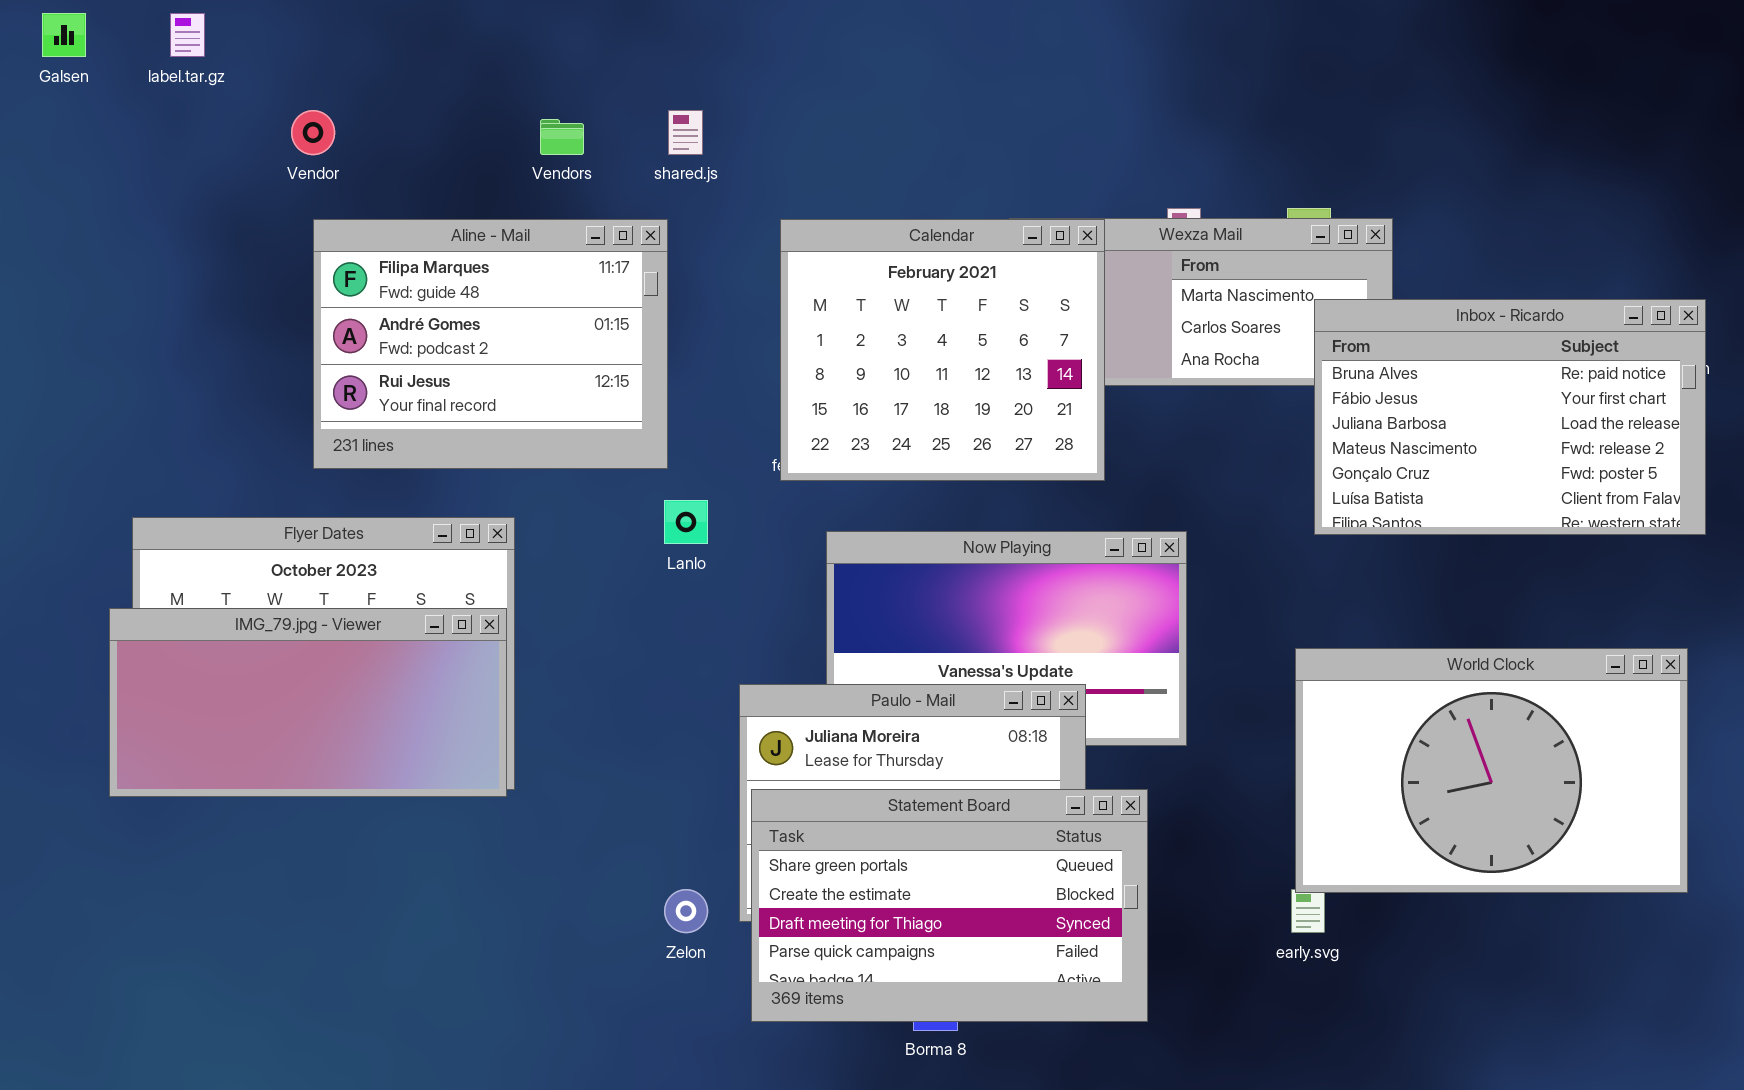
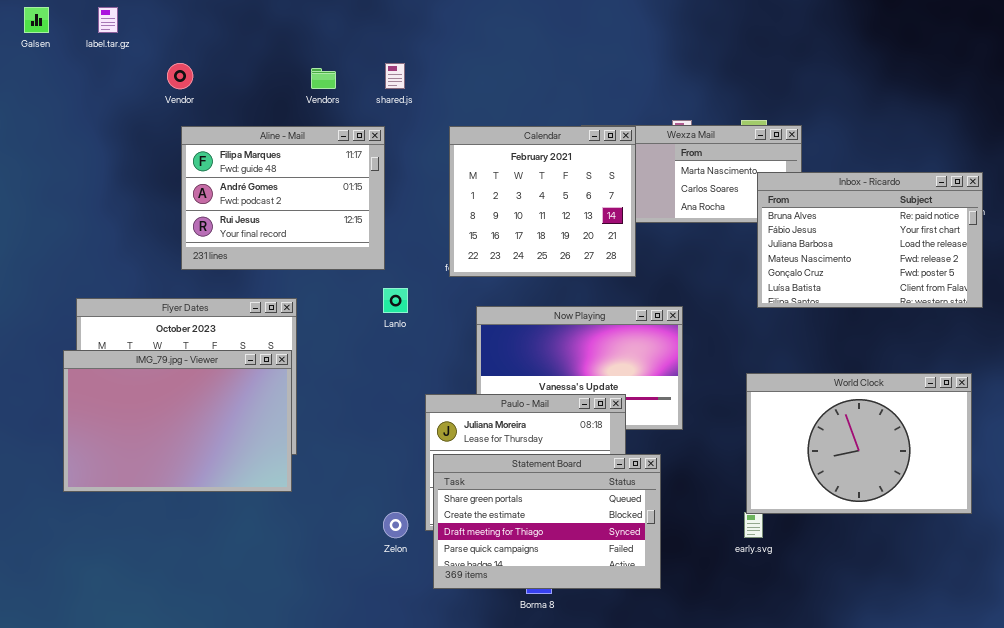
IMG_79.jpg - Viewer: [109,608,507,797] -> [63,350,292,492], resized

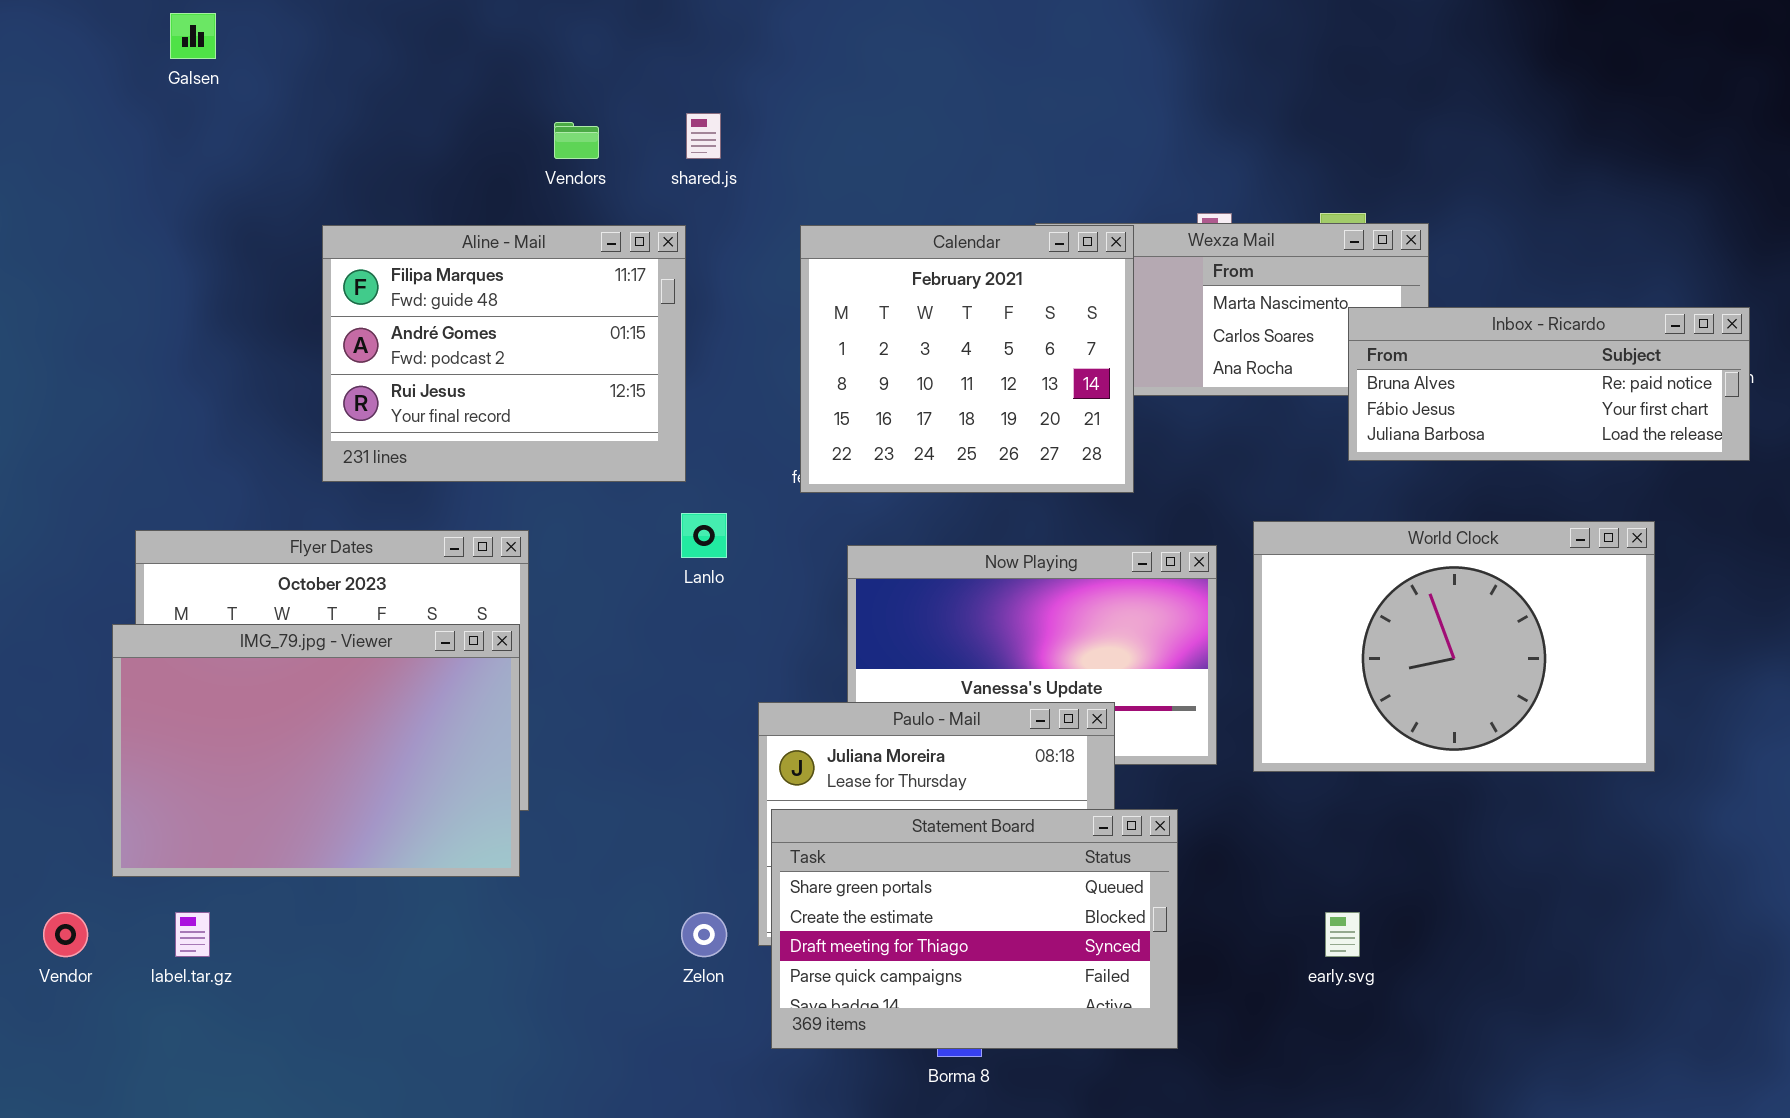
Galsen: [24,7,49,33] -> [170,13,216,59], moved
label.tar.gz: [98,7,118,33] -> [175,912,210,957], moved
Vendor: [167,63,193,89] -> [43,912,88,957], moved
Inbox - Ricardo: [757,172,983,308] -> [1348,307,1750,461], resized
World Clock: [746,373,972,514] -> [1253,521,1655,772], moved

